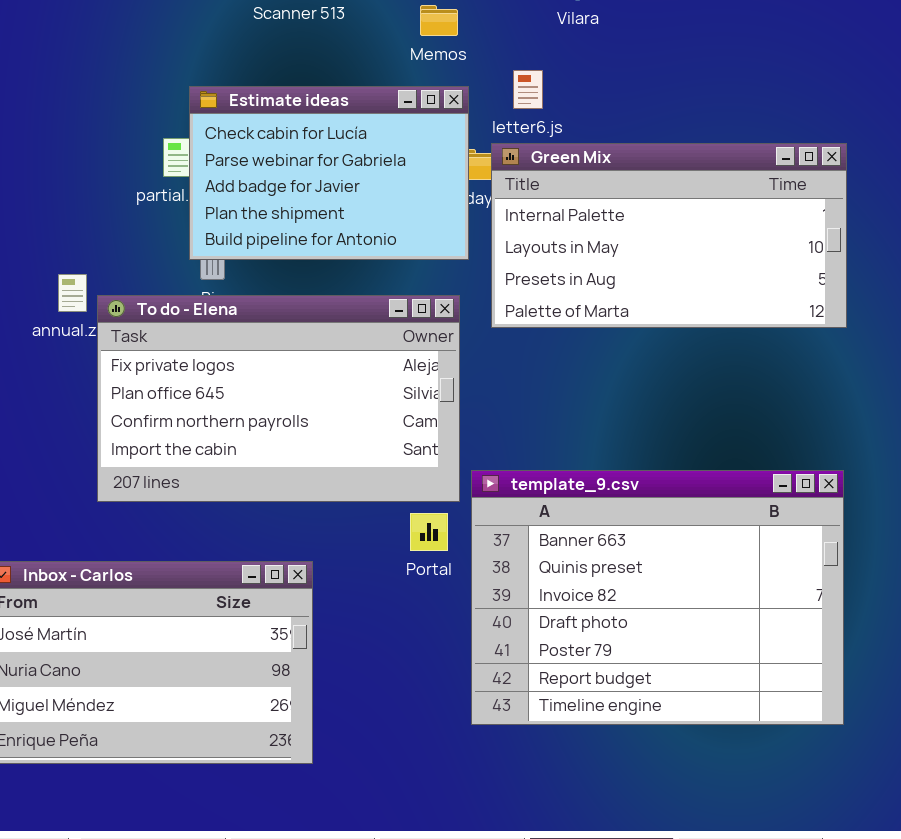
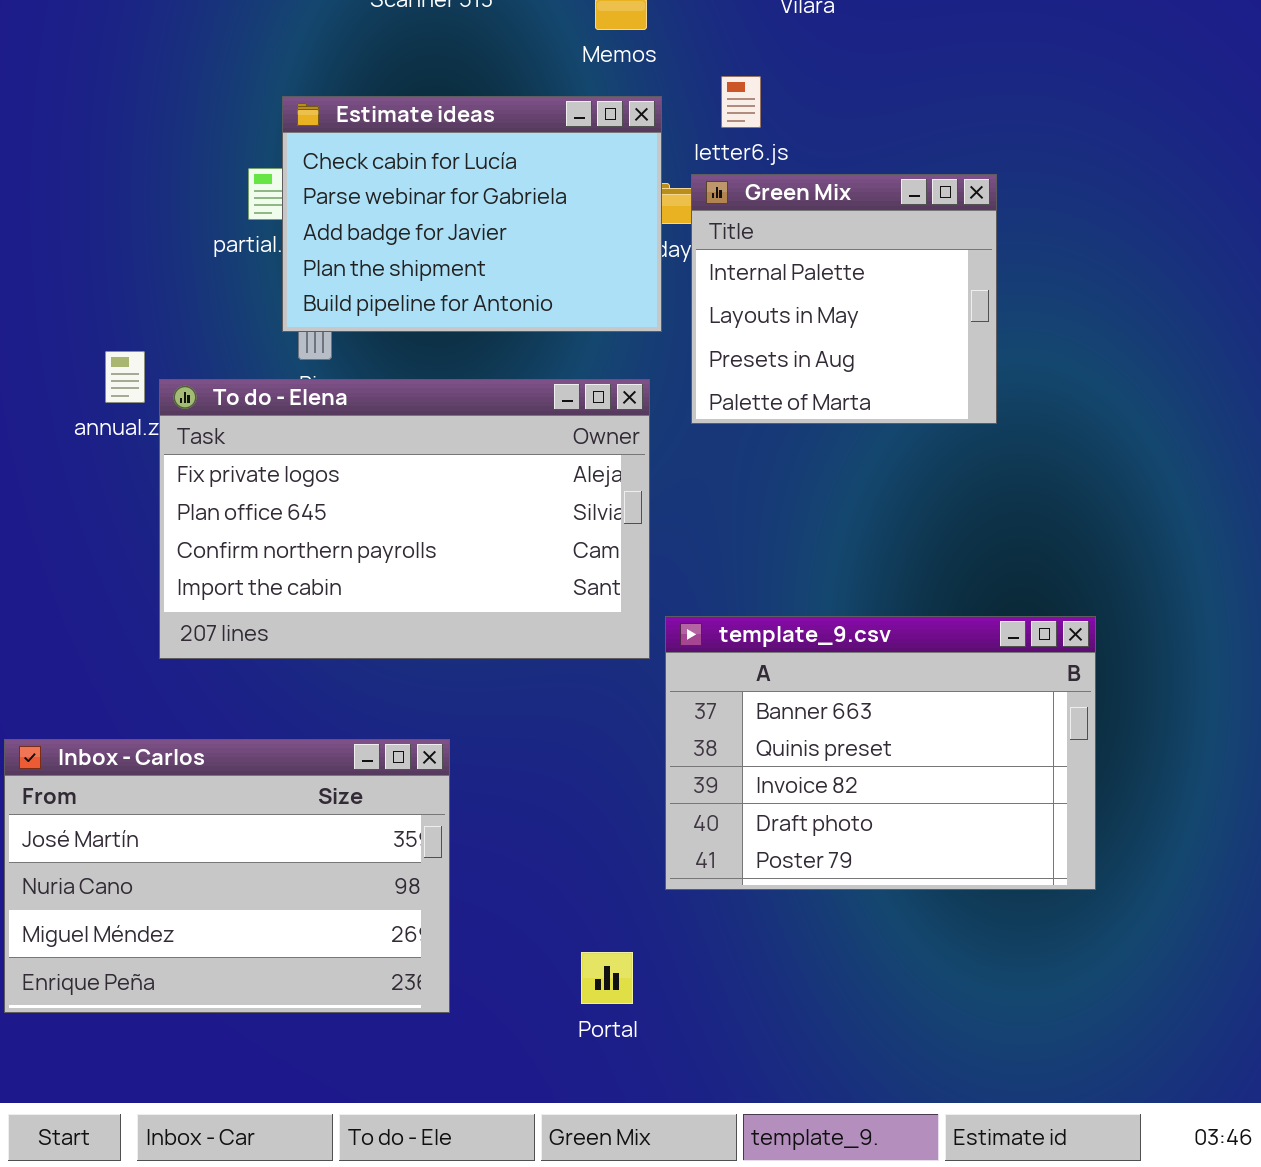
Green Mix: [491,143,847,328] -> [691,174,997,424], resized
template_9.csv: [471,470,844,725] -> [665,616,1096,890], resized
Portal: [410,513,448,551] -> [581,952,633,1004], moved

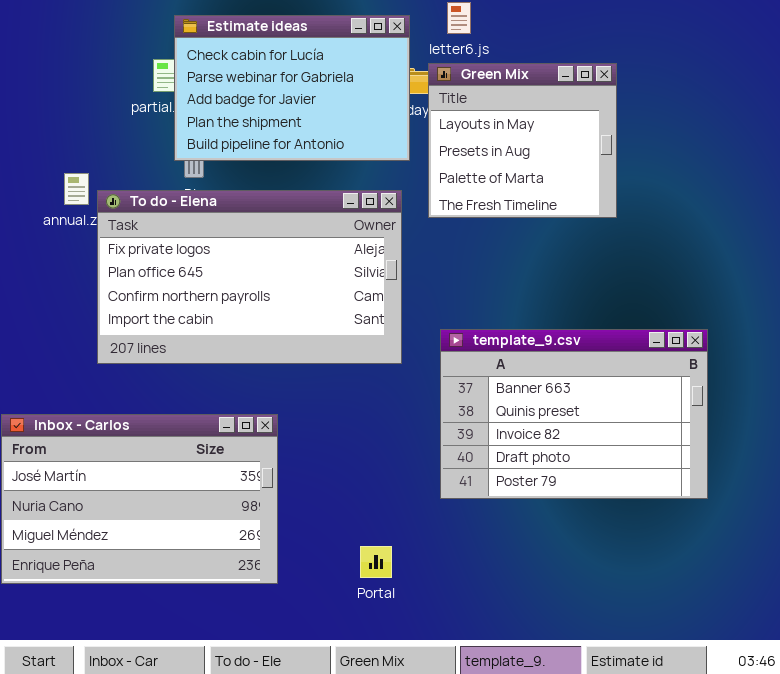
Green Mix: [691,174,997,424] -> [428,63,617,218], scrolled down 1 row
template_9.csv: [665,616,1096,890] -> [440,329,708,499], moved

